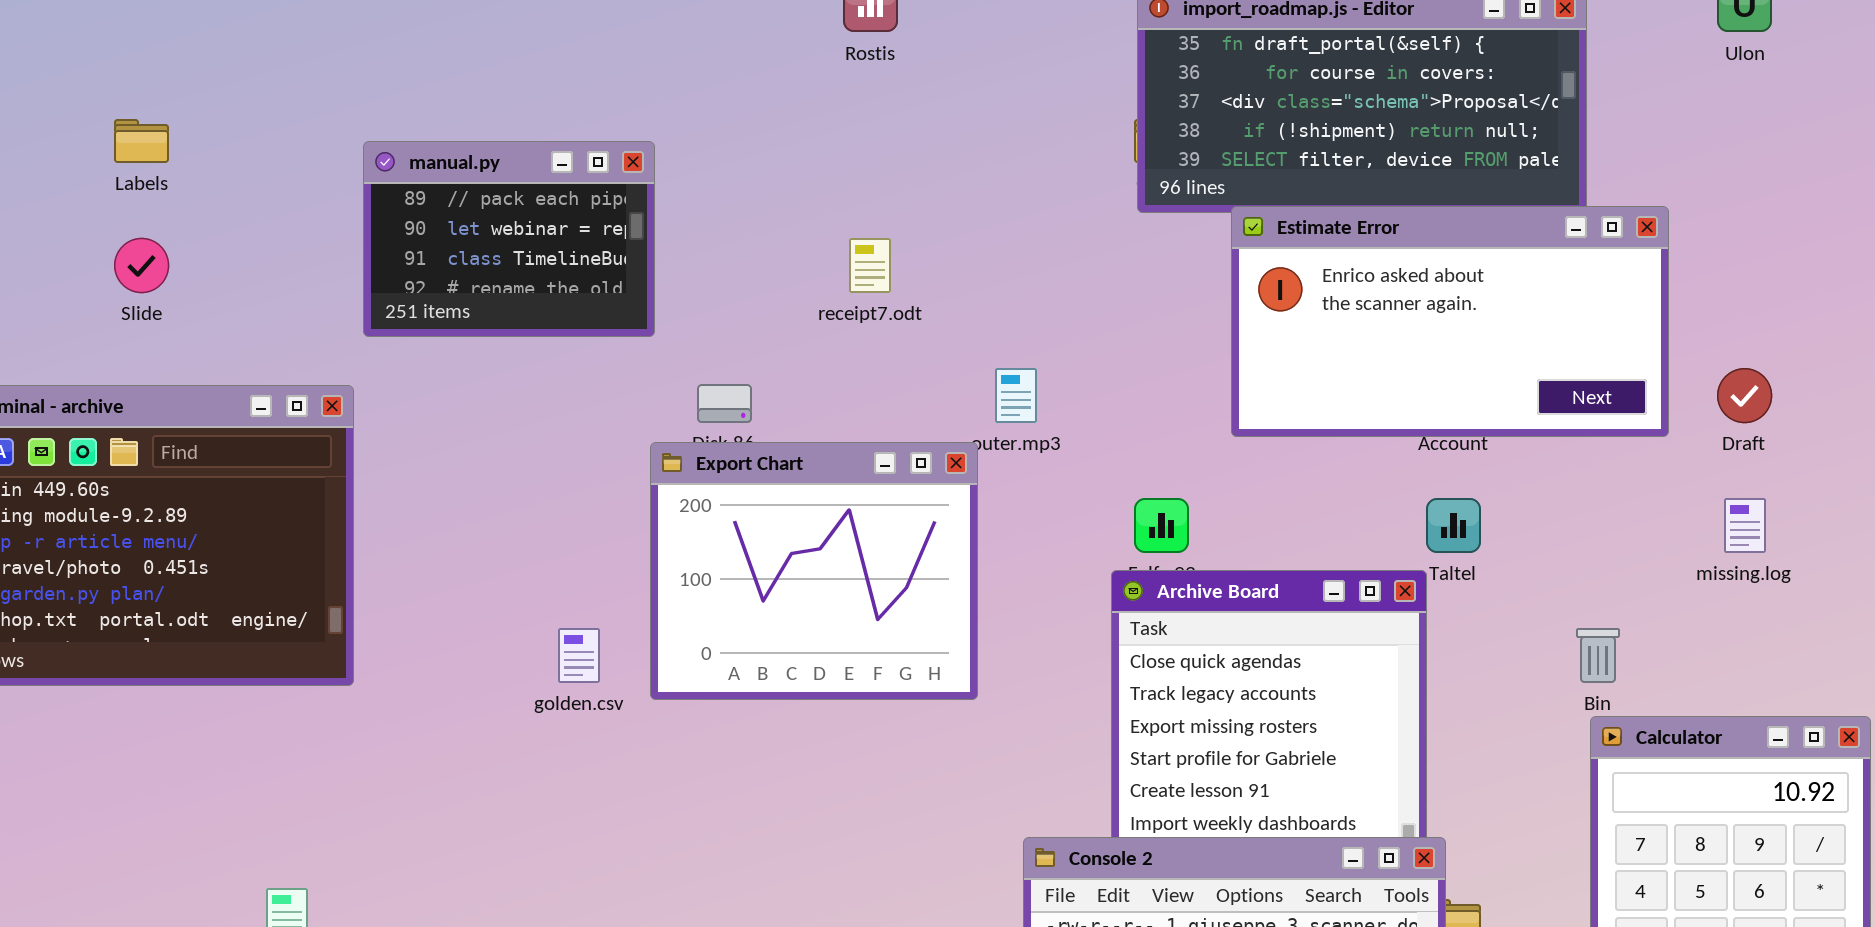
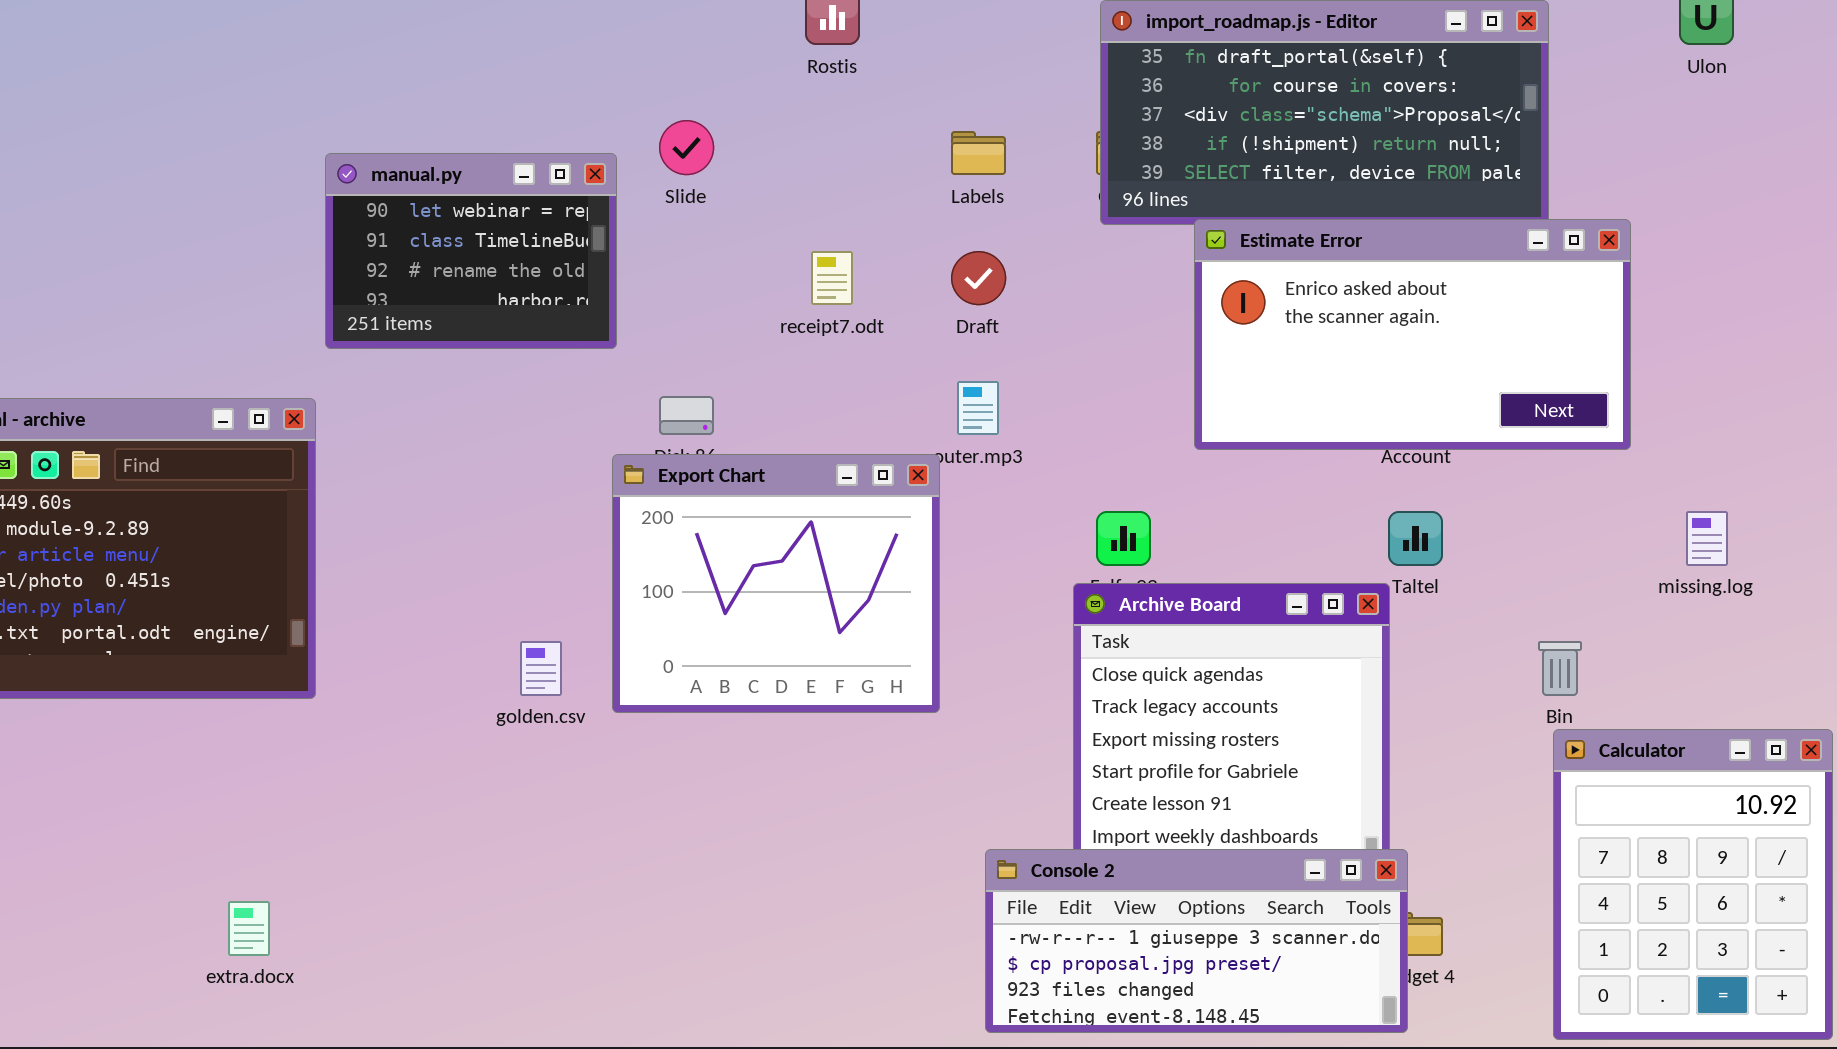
Labels: [114,119,169,163] -> [951,131,1006,175], moved
manual.py: [363,141,655,337] -> [325,153,617,349], scrolled down 1 row
Slide: [114,238,169,293] -> [659,120,714,175], moved
Draft: [1717,368,1772,423] -> [951,251,1006,305], moved

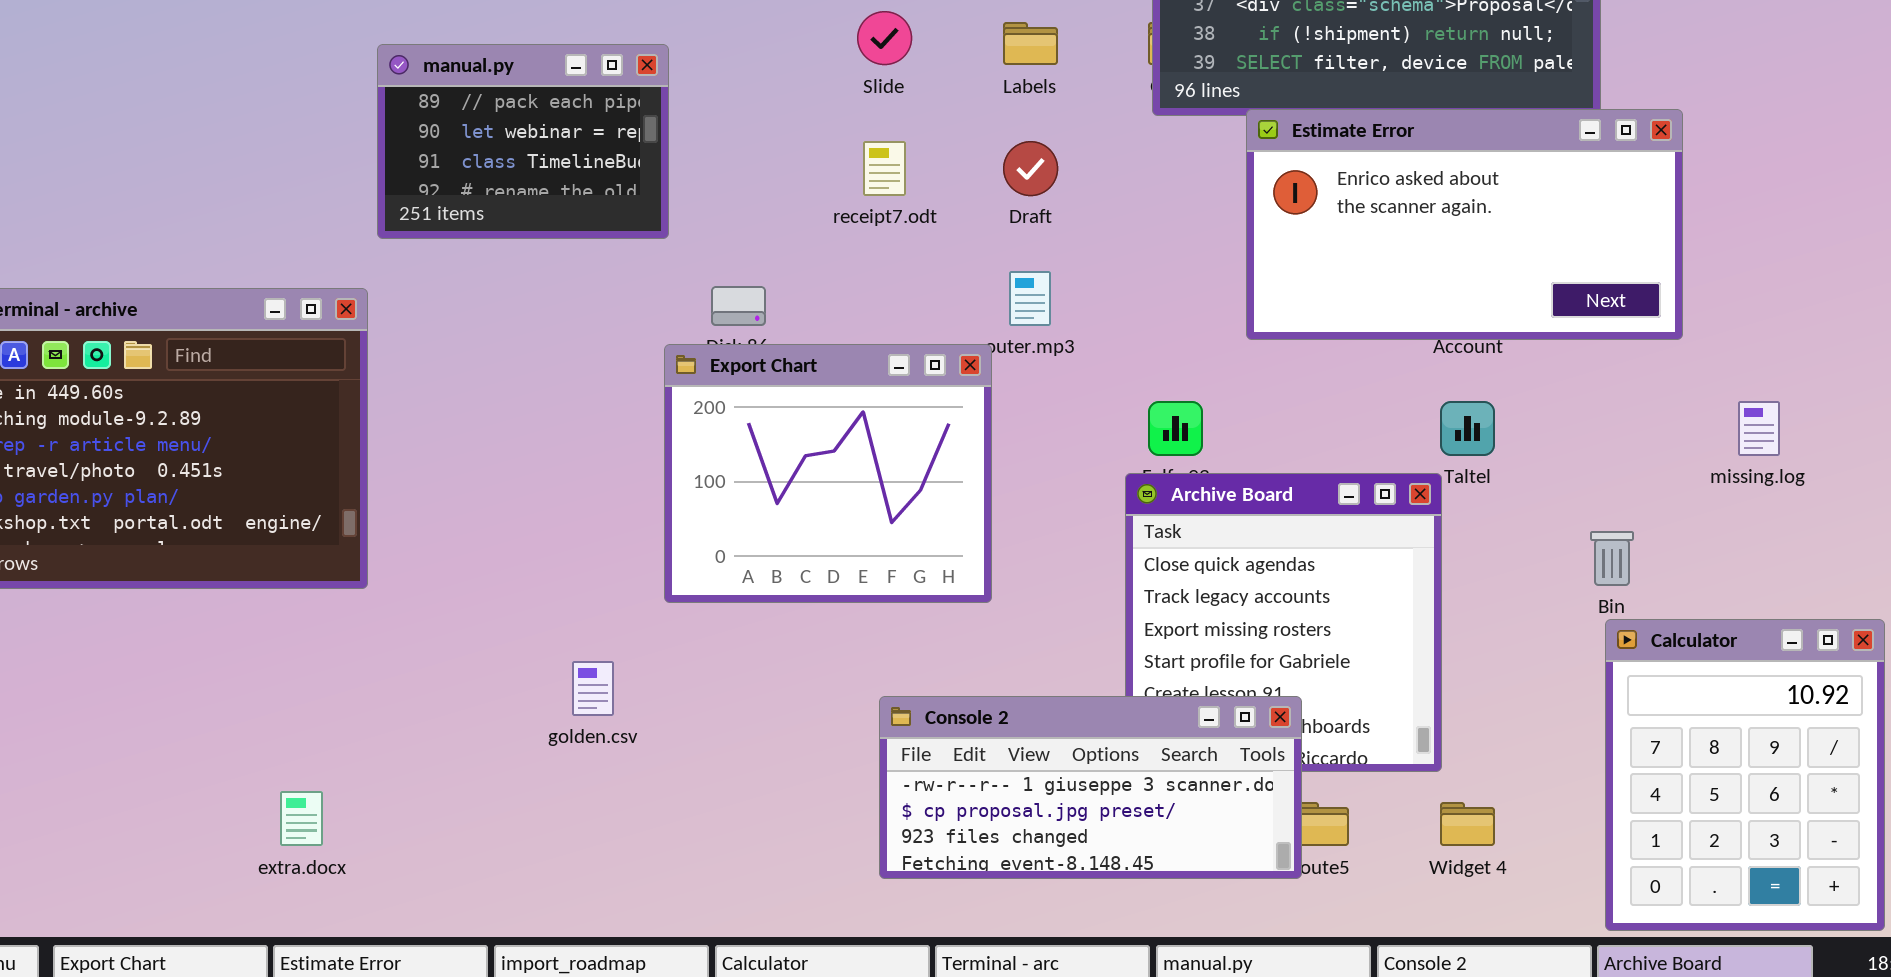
Slide: [659,120,714,175] -> [857,11,912,65], moved
manual.py: [325,153,617,349] -> [377,44,669,239], scrolled up 1 row
golden.csv: [520,641,562,696] -> [572,661,614,716], moved
Console 2: [985,849,1408,1033] -> [879,696,1302,879], moved

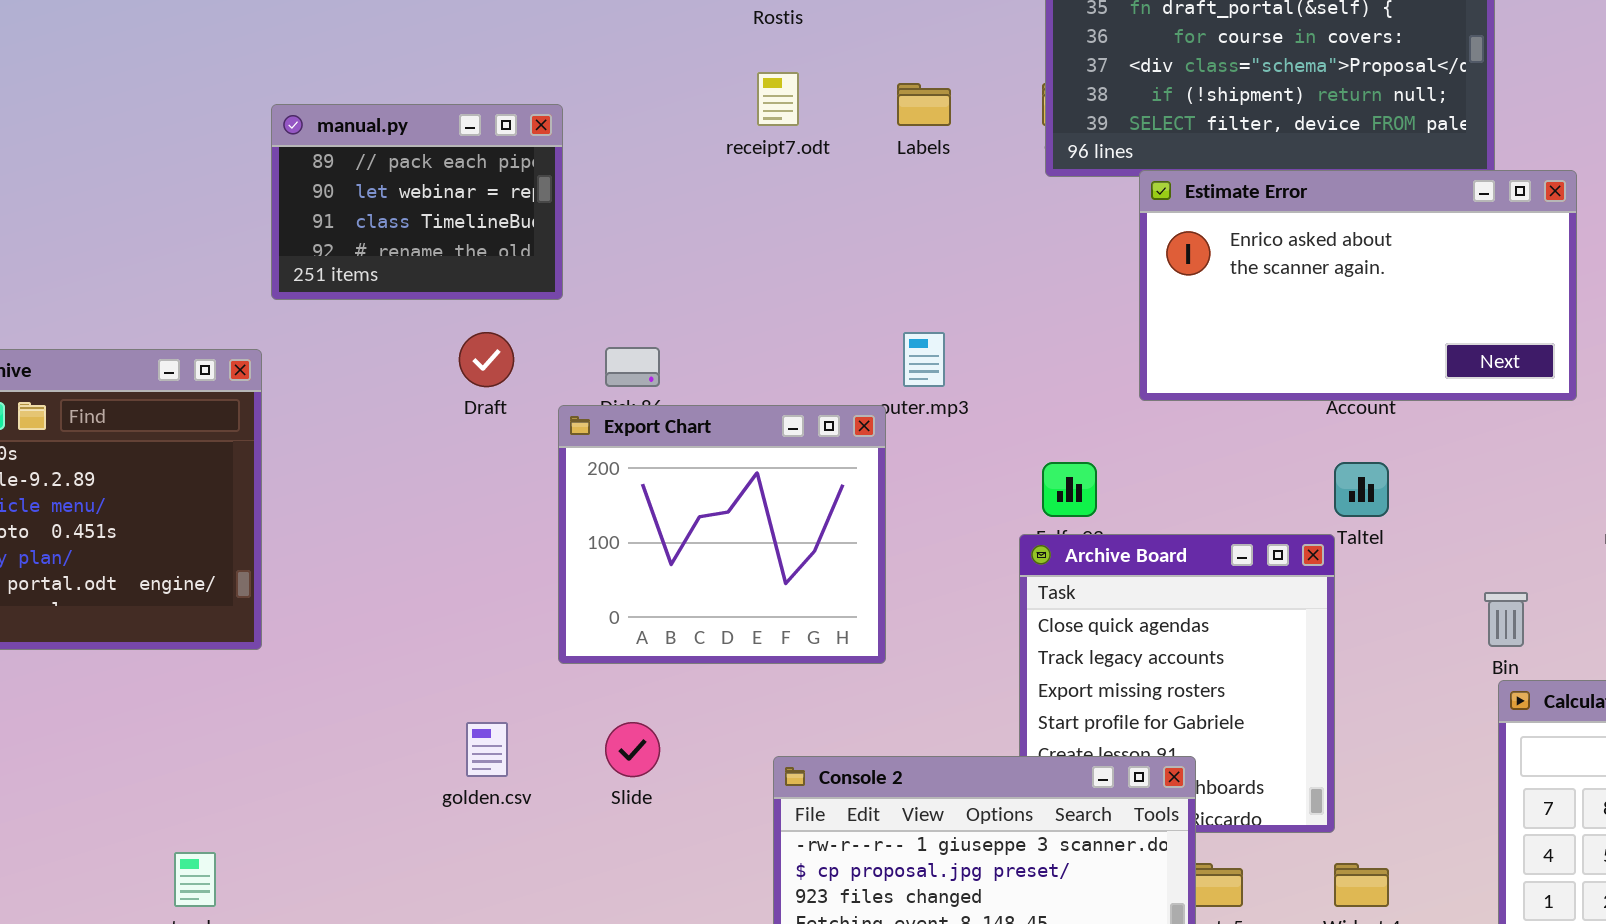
Slide: [857,11,912,65] -> [605,722,660,777], moved
receipt7.odt: [863,141,906,196] -> [757,72,799,126], moved
Draft: [1003,141,1058,196] -> [459,332,514,387], moved

